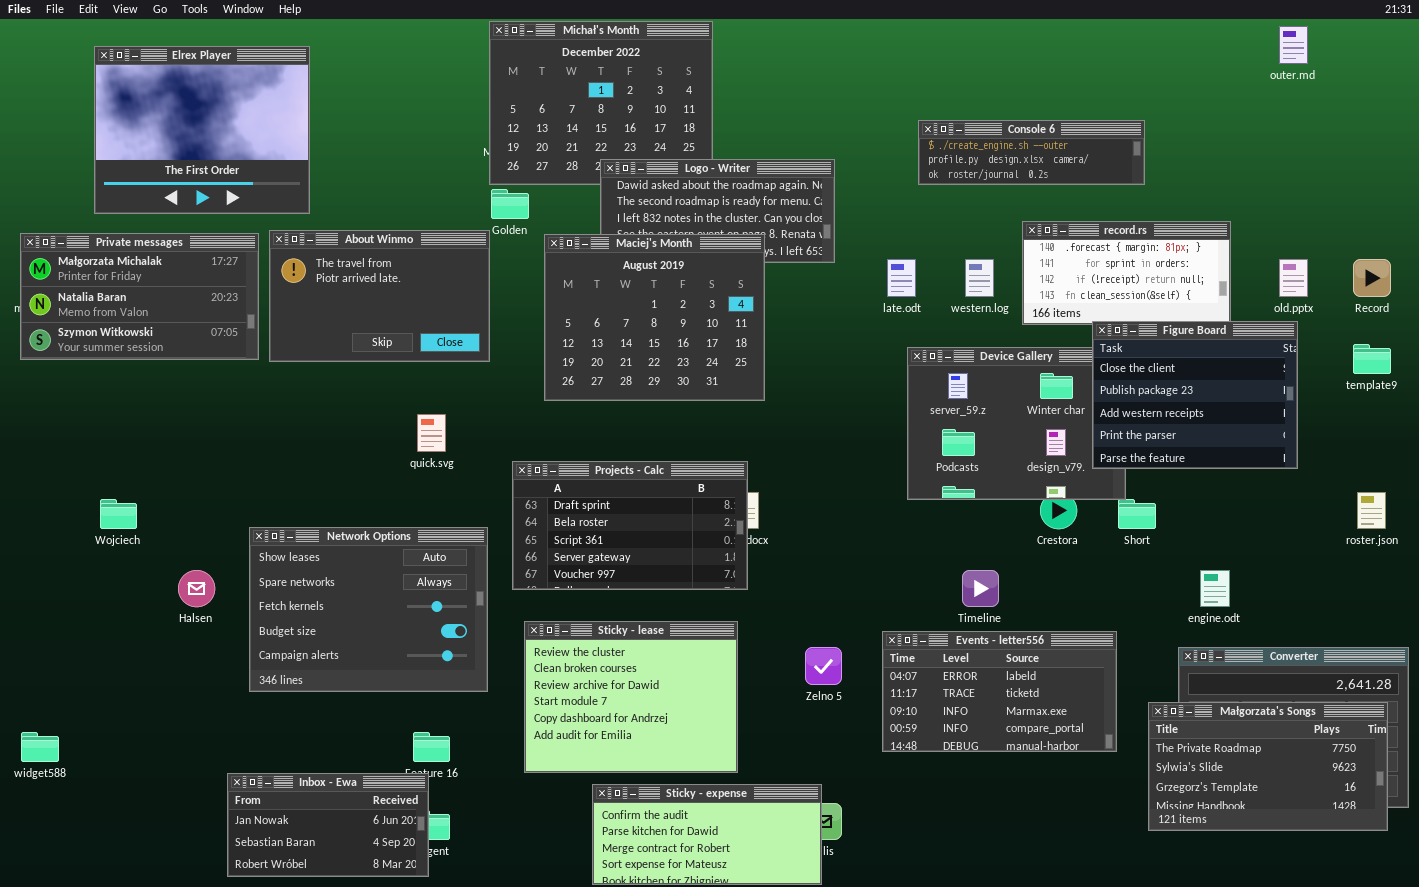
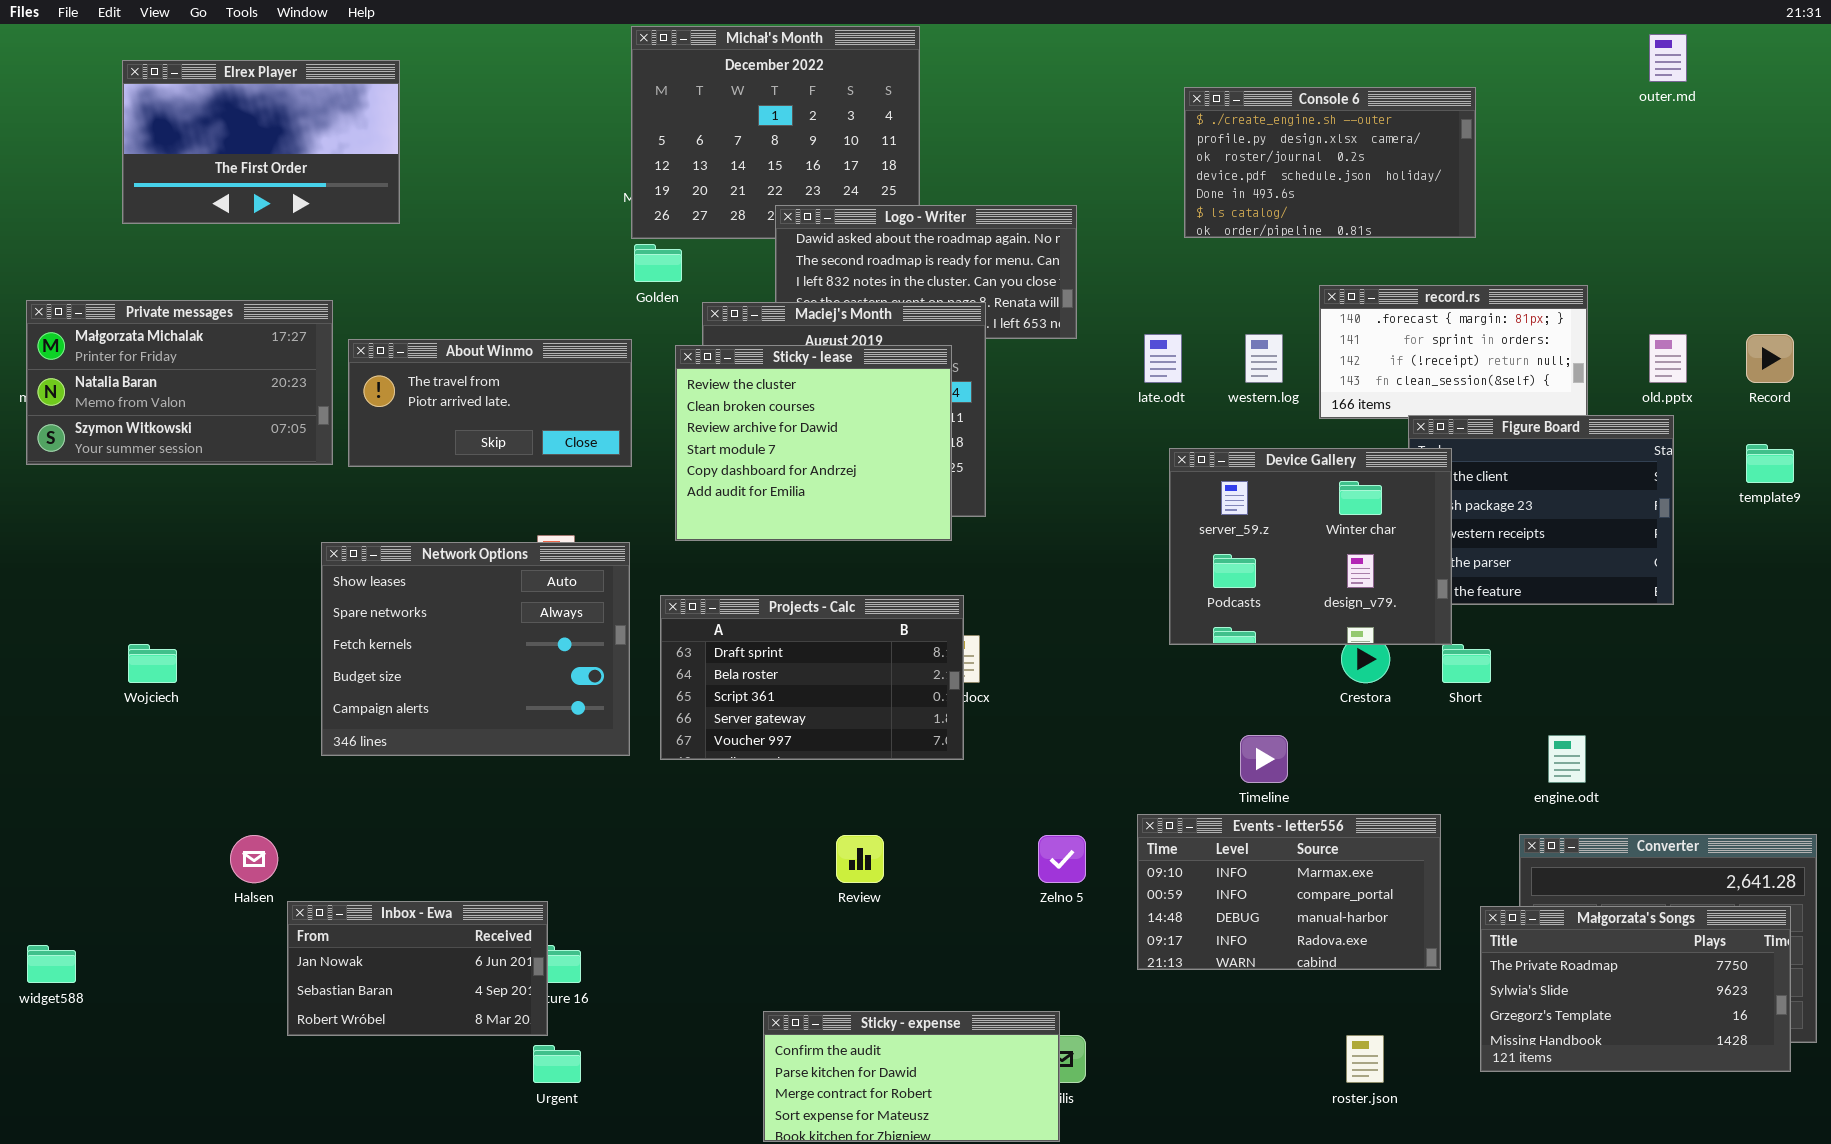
Elrex Player: [94,46,310,214] -> [122,60,400,224], resized
Console 6: [918,120,1145,185] -> [1184,87,1476,238], resized
About Winmo: [269,230,490,362] -> [348,339,632,467], resized
Device Gallery: [907,347,1126,500] -> [1169,448,1452,645], raised
roster.json: [1357,492,1386,529] -> [1346,1035,1384,1083], moved
Network Options: [249,527,488,692] -> [321,542,630,756], moved
Halsen: [178,570,215,607] -> [230,835,278,883], moved
Sticky - lease: [524,621,738,773] -> [675,345,952,541], moved
Events - letter556: [882,631,1117,752] -> [1137,814,1441,970], scrolled down 2 rows
Inbox - Ewa: [227,773,429,877] -> [287,901,548,1036], moved

